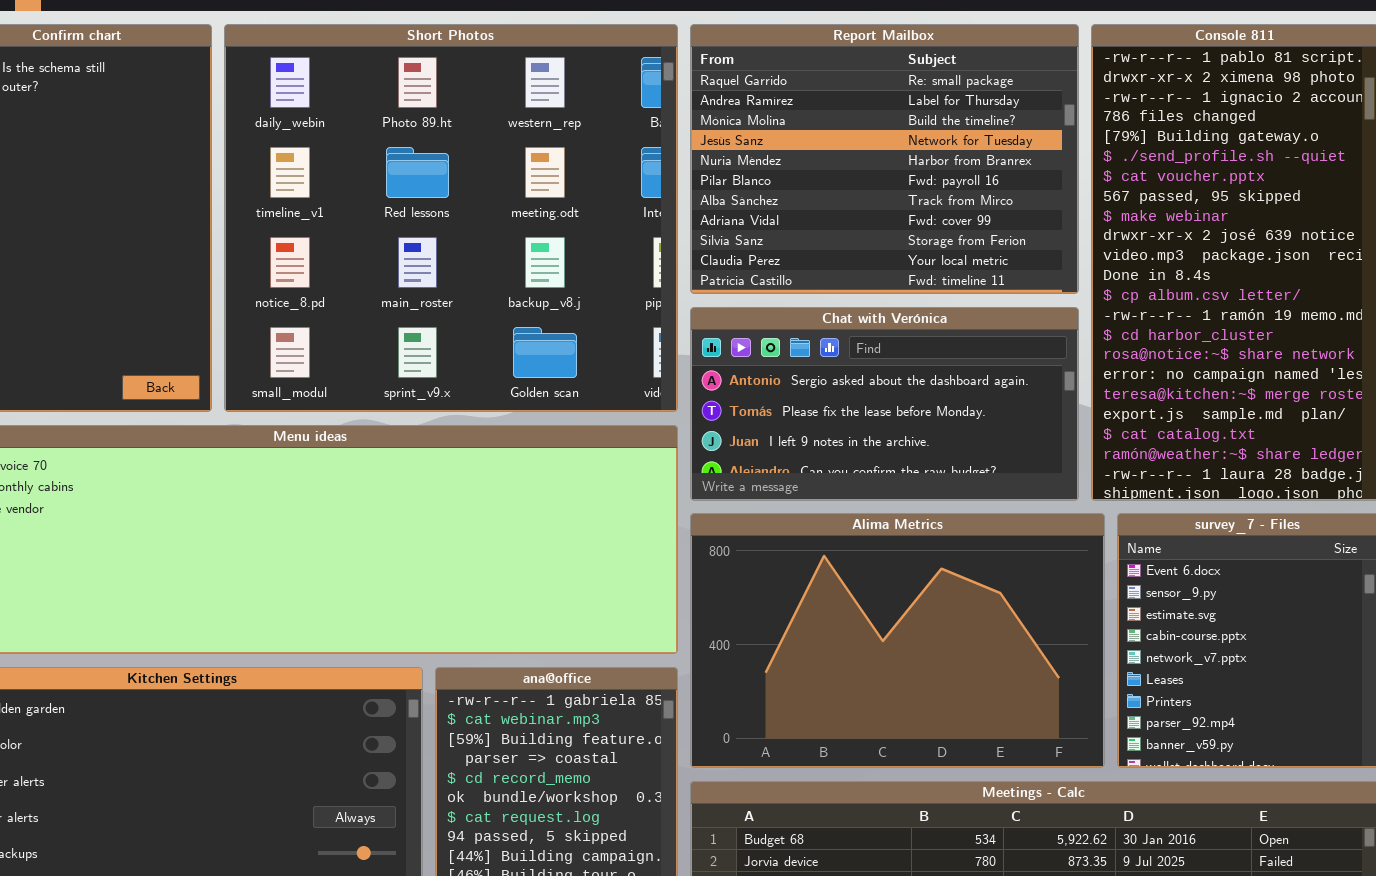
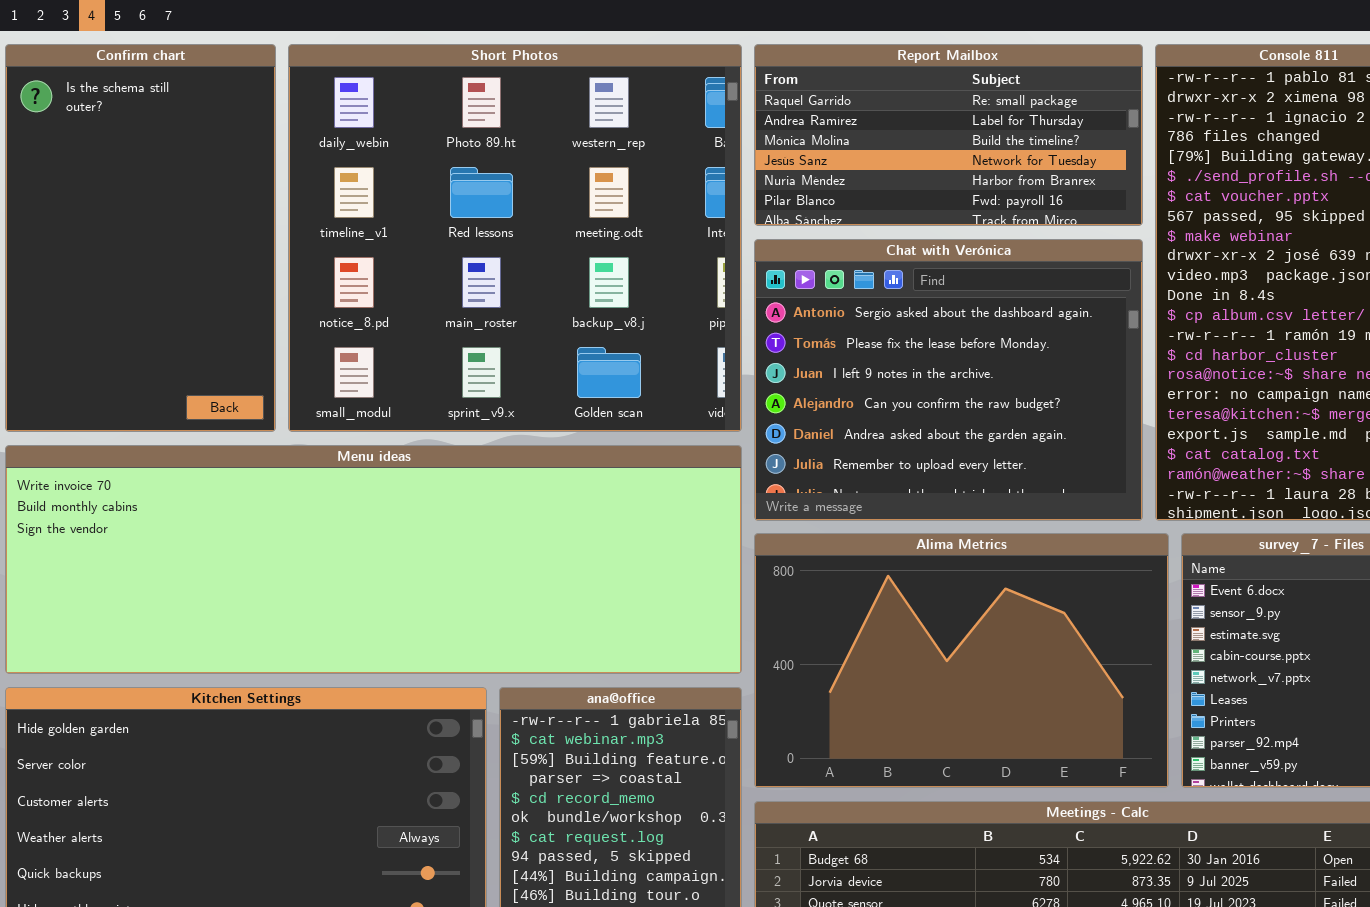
Report Mailbox: [690,24,1079,294] -> [754,44,1143,226], resized
Chat with Verónica: [690,307,1079,501] -> [754,239,1143,521], resized

